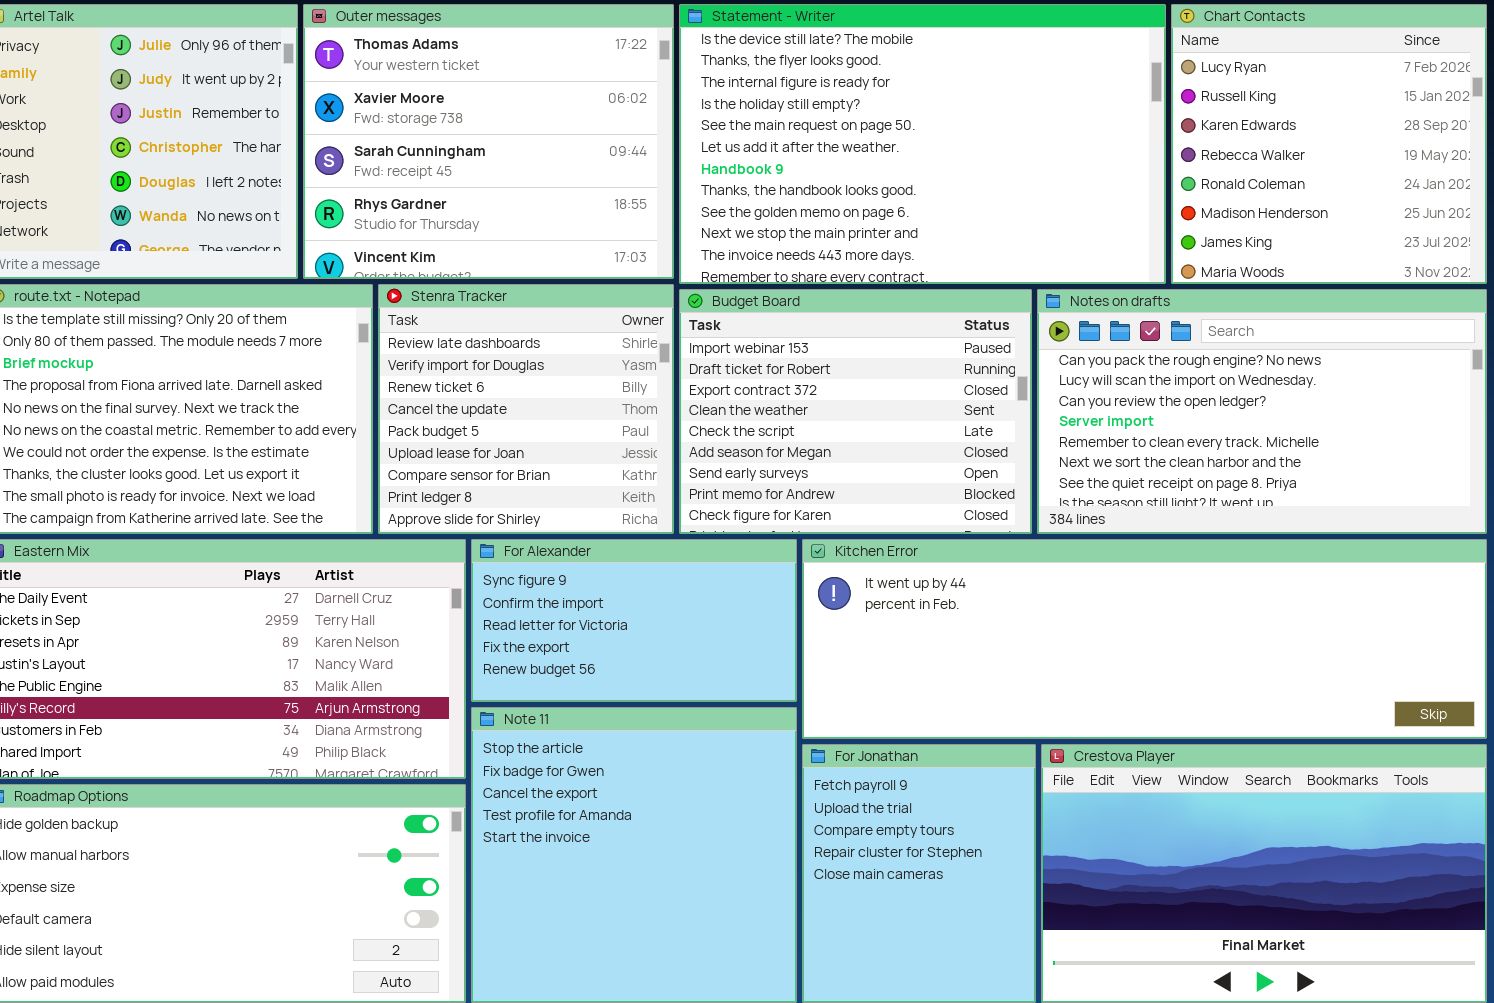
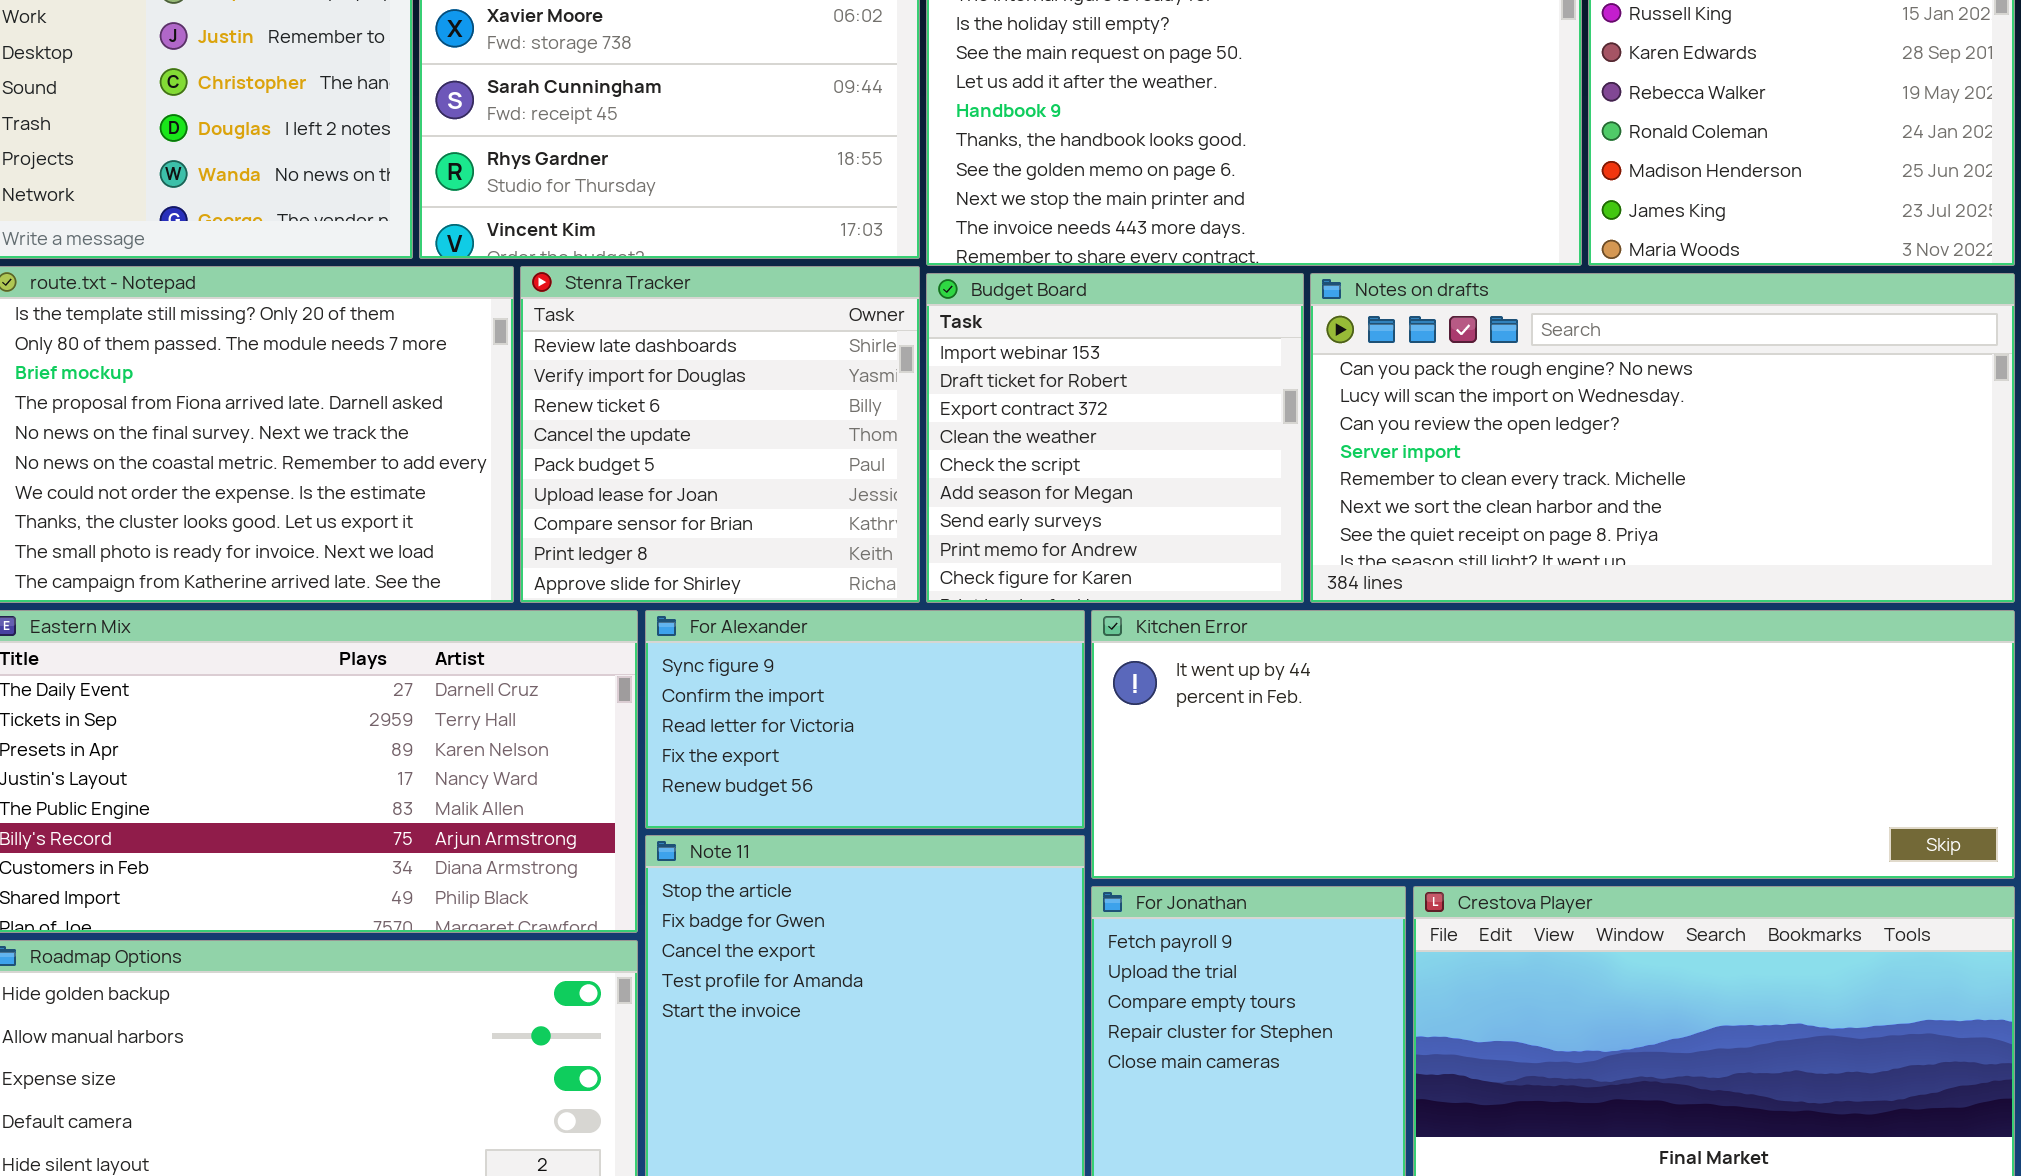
Budget Board: [679,289,1032,534] -> [926,273,1304,603], resized
Notes on drafts: [1037,289,1487,534] -> [1310,273,2015,603], resized

